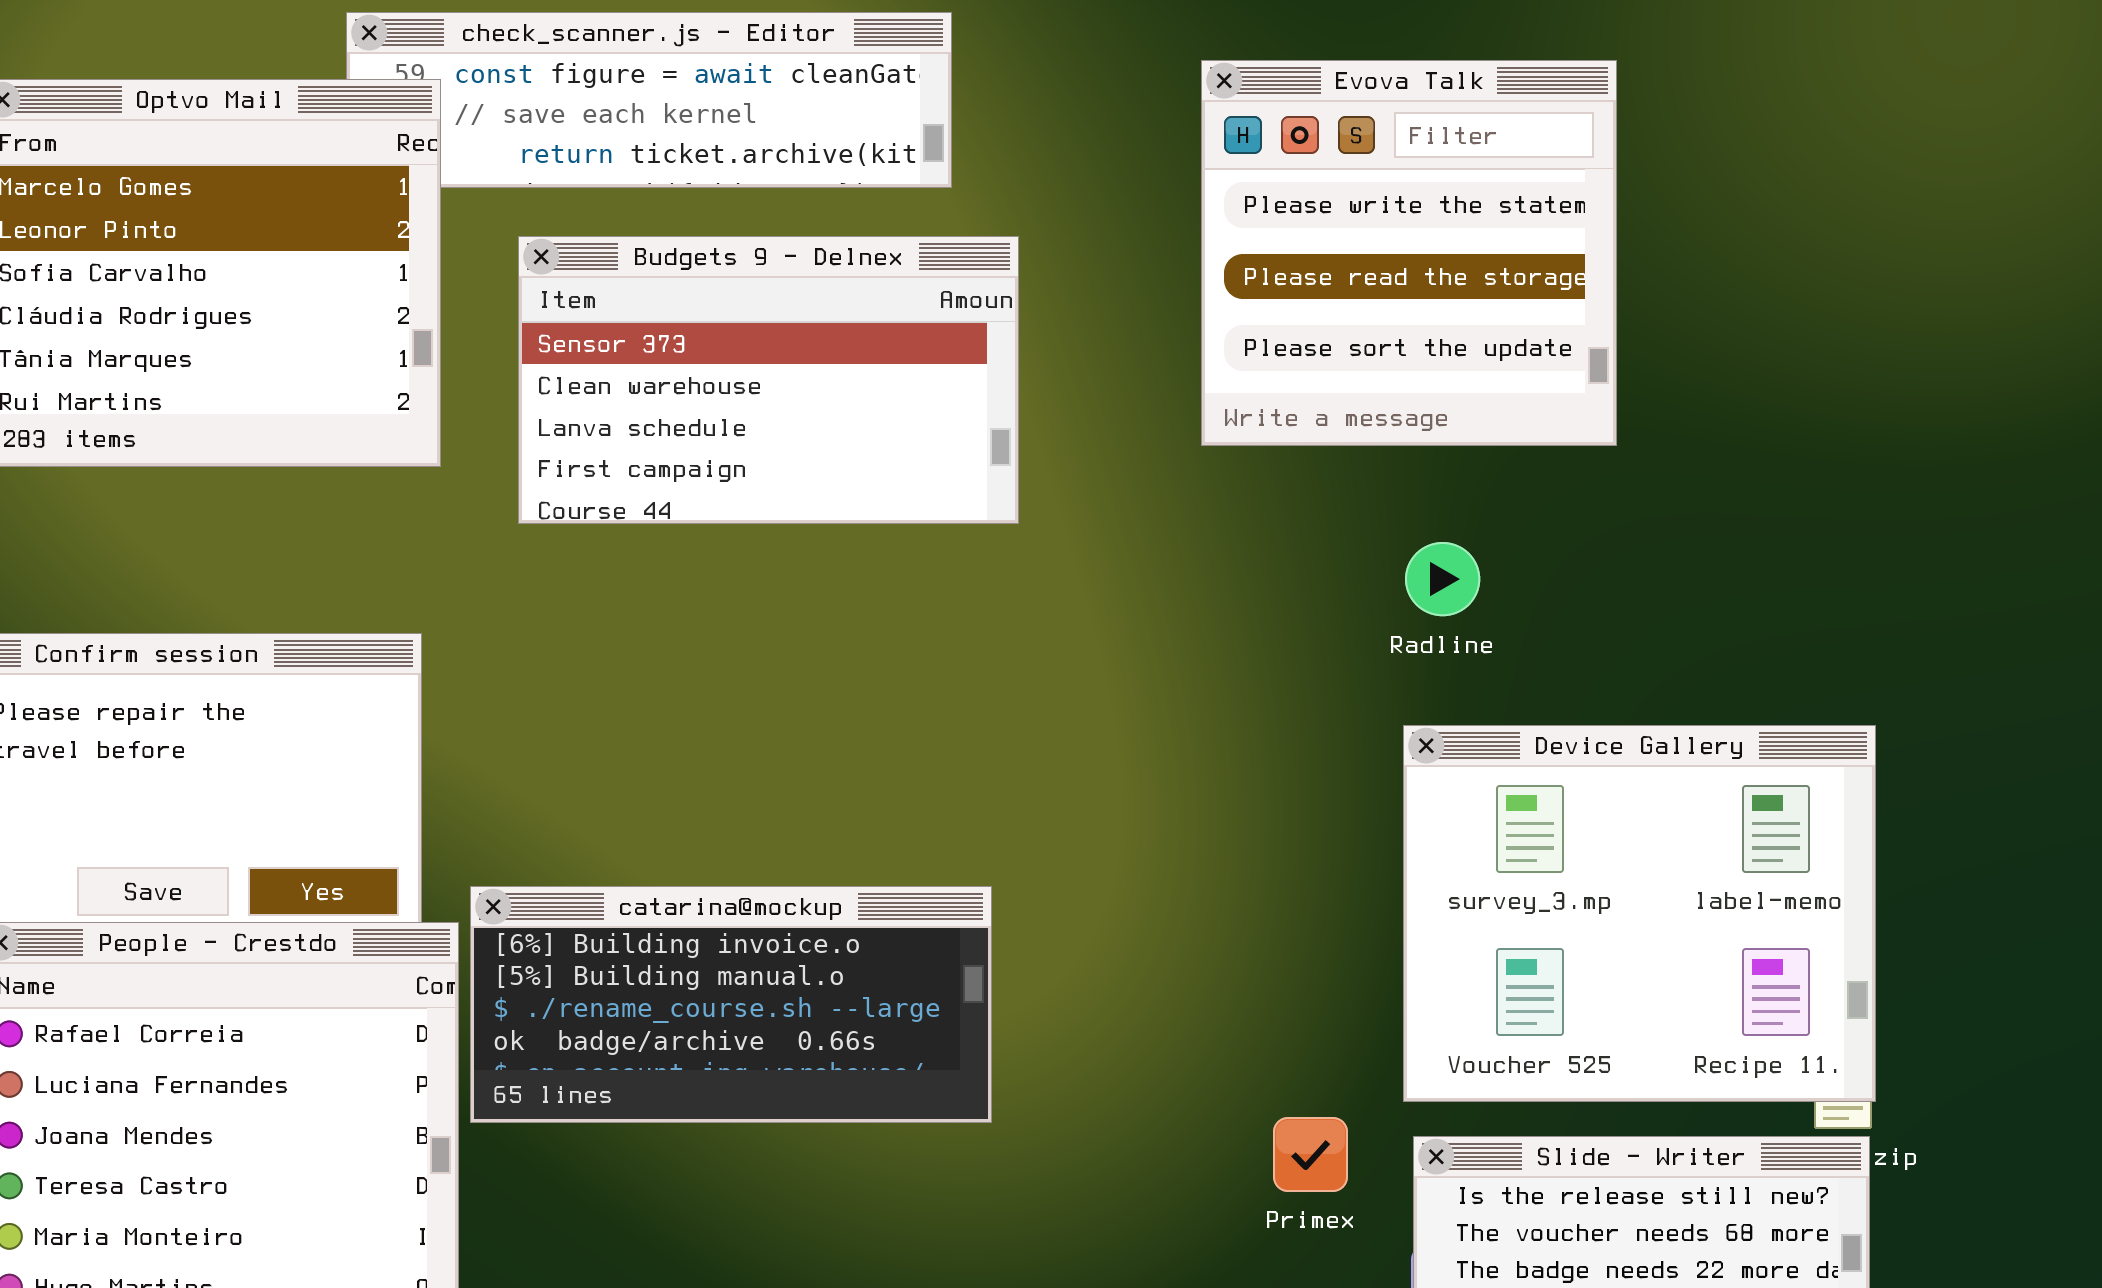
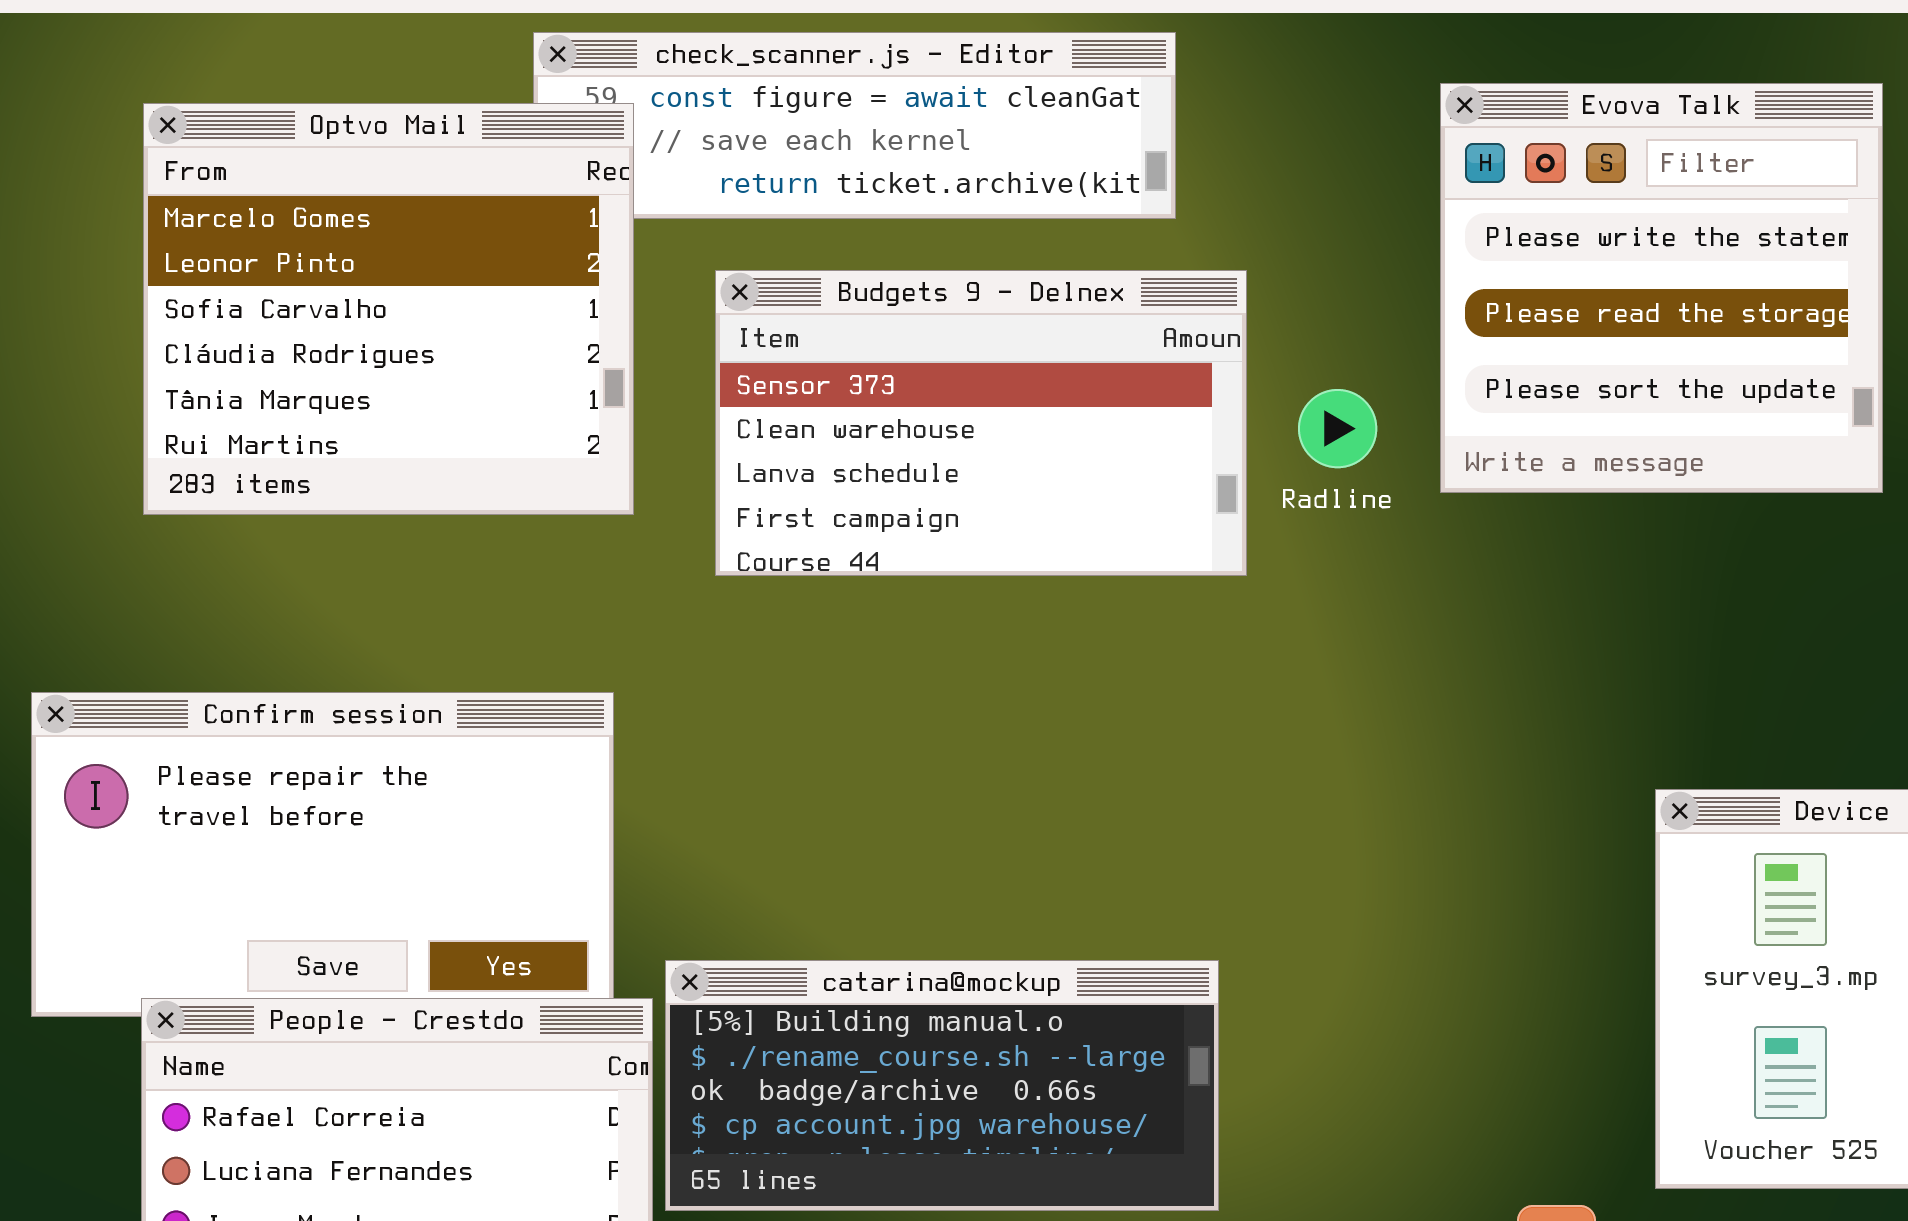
Radline: [1405,542,1480,616] -> [1298,389,1377,468], moved
catarina@mockup: [470,886,992,1123] -> [665,960,1219,1211], scrolled down 1 row

